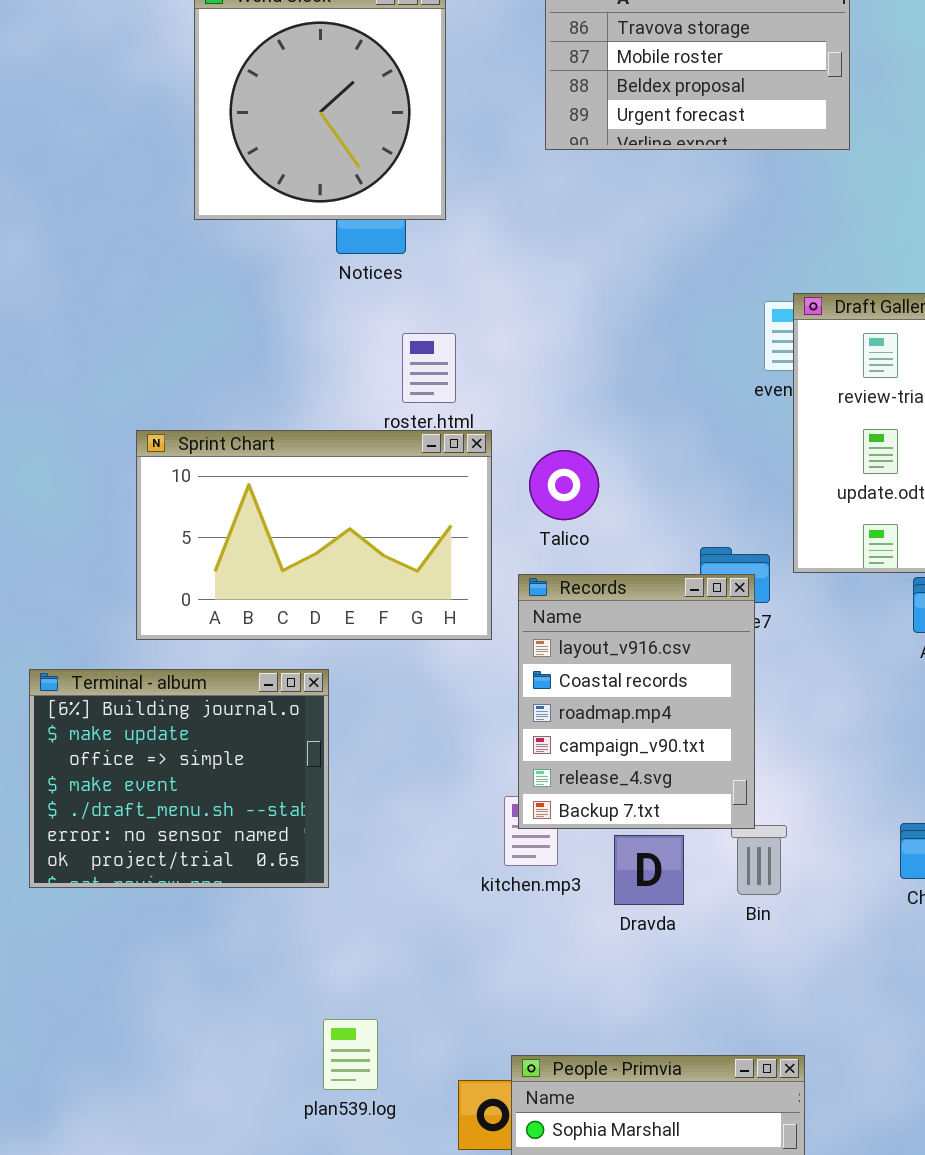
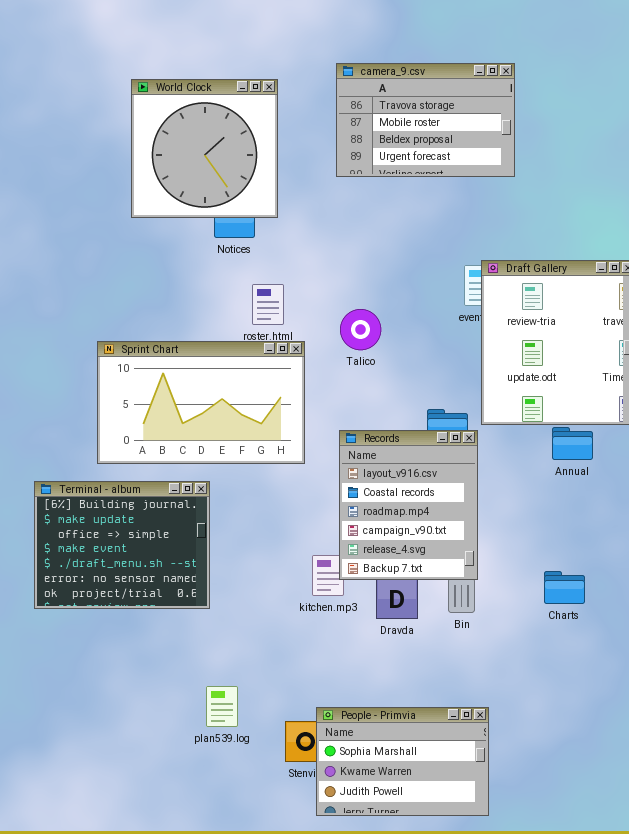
Talico: [529,450,599,520] -> [340,309,381,350], moved
Records: [518,574,755,829] -> [339,430,478,580], moved

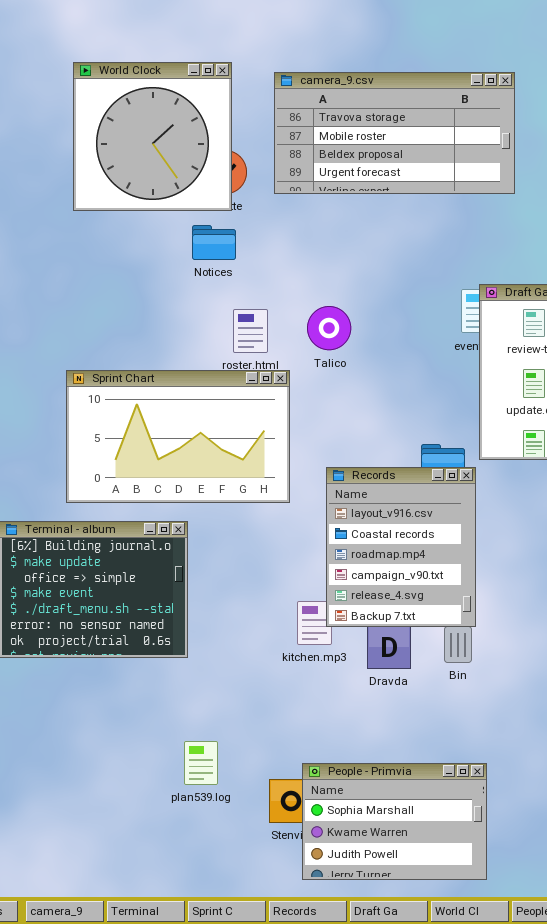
camera_9.csv: [336,63,515,177] -> [274,72,515,194], resized
World Clock: [131,79,278,218] -> [73,62,232,211], moved
Talico: [340,309,381,350] -> [307,306,351,350], moved

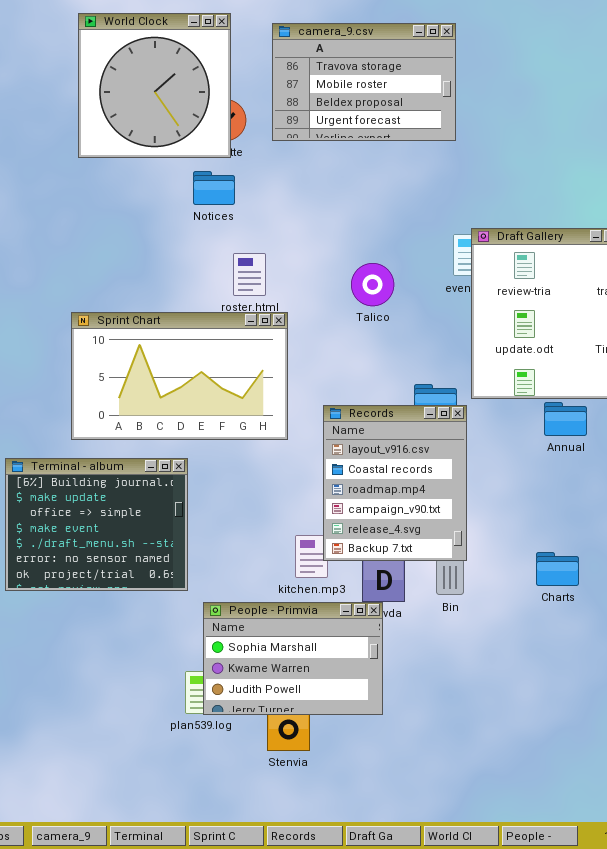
camera_9.csv: [274,72,515,194] -> [272,23,456,141], resized
Talico: [307,306,351,350] -> [351,263,394,306], moved
People - Primvia: [302,763,487,880] -> [203,602,383,715], moved

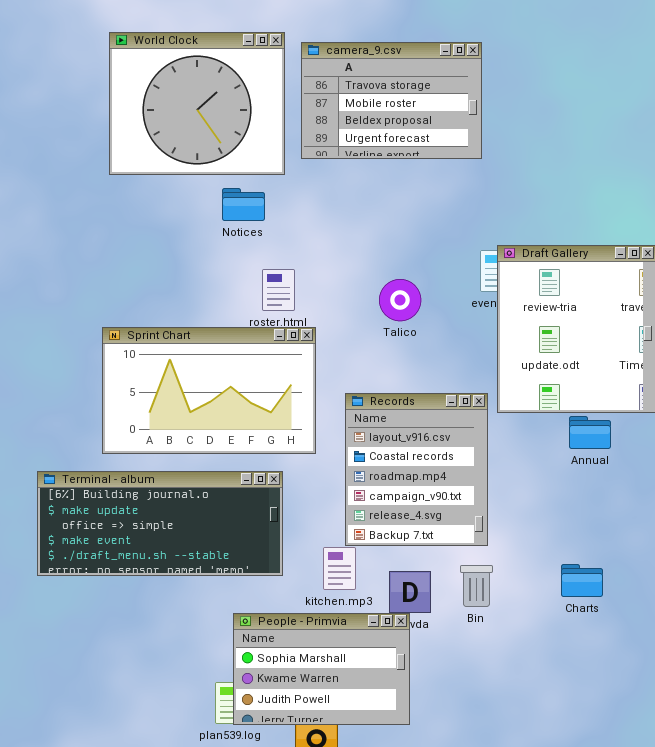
World Clock: [78,13,231,158] -> [109,32,285,175], resized
Records: [323,405,467,561] -> [345,393,488,546], moved
Terminal - album: [5,458,188,591] -> [37,471,283,576], resized

